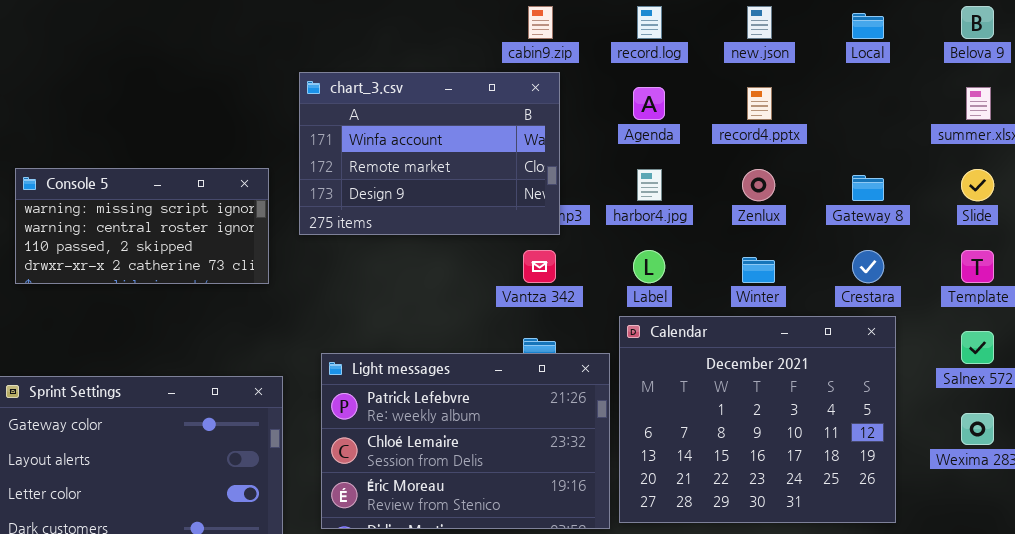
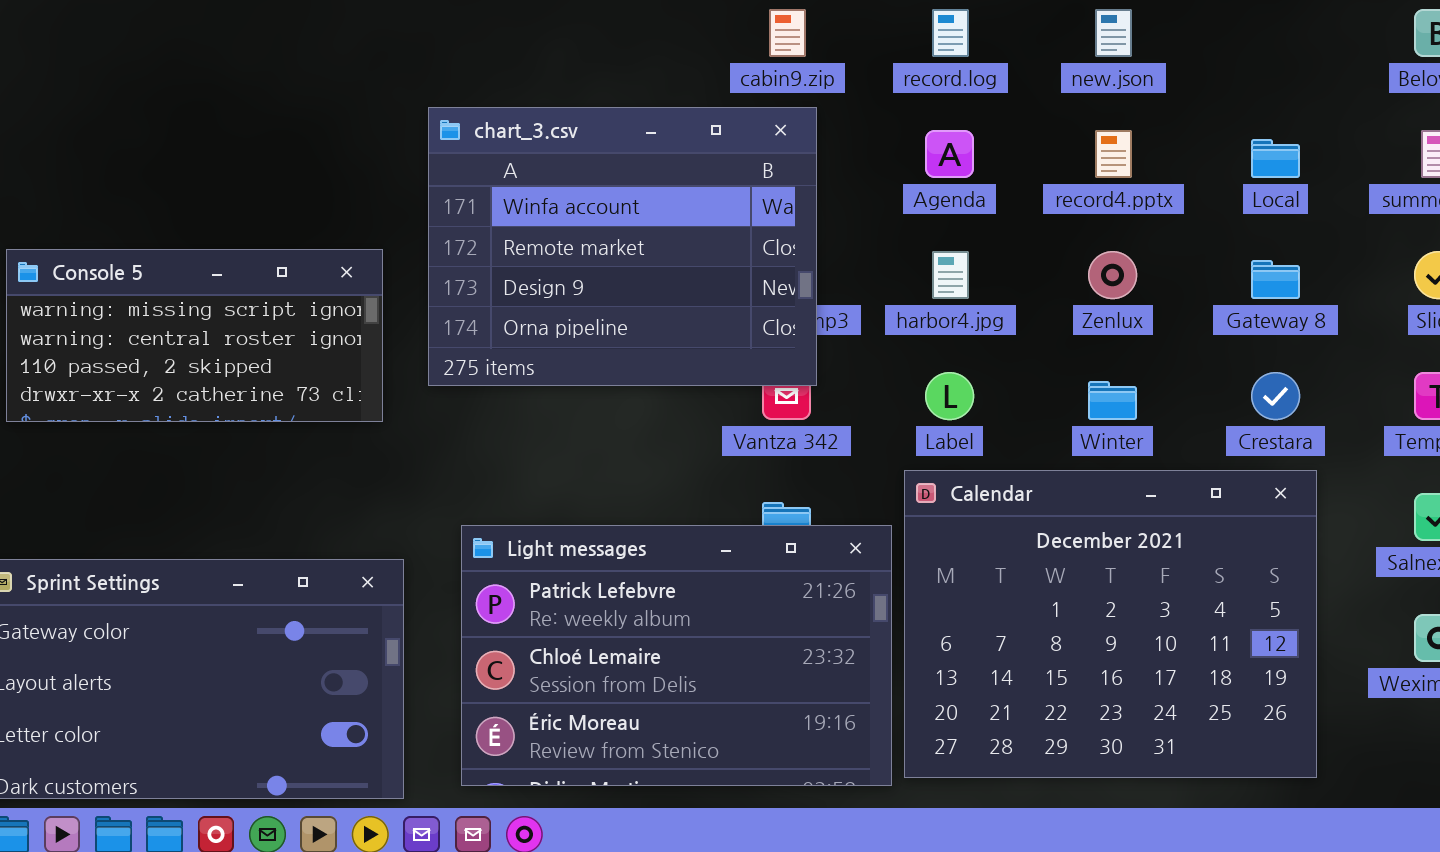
Local: [852,13,884,39] -> [1251,139,1300,178], moved
chart_3.csv: [299,72,560,235] -> [428,107,817,386], resized

